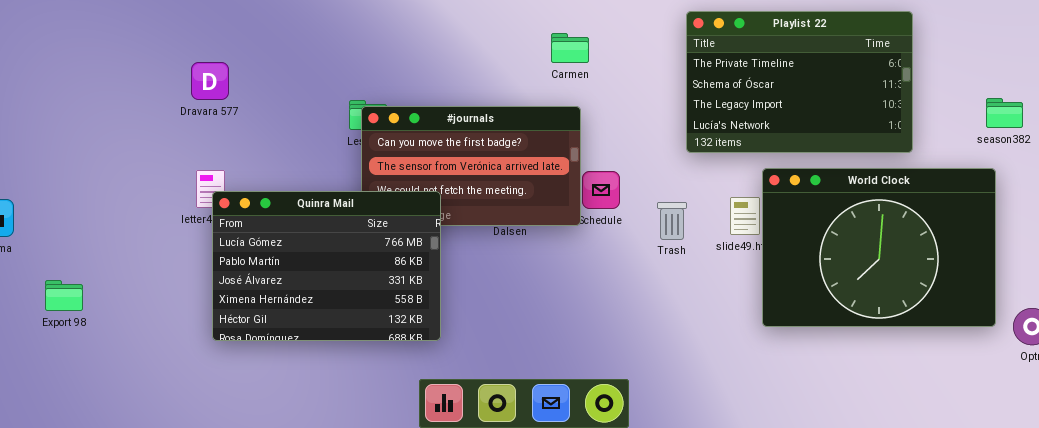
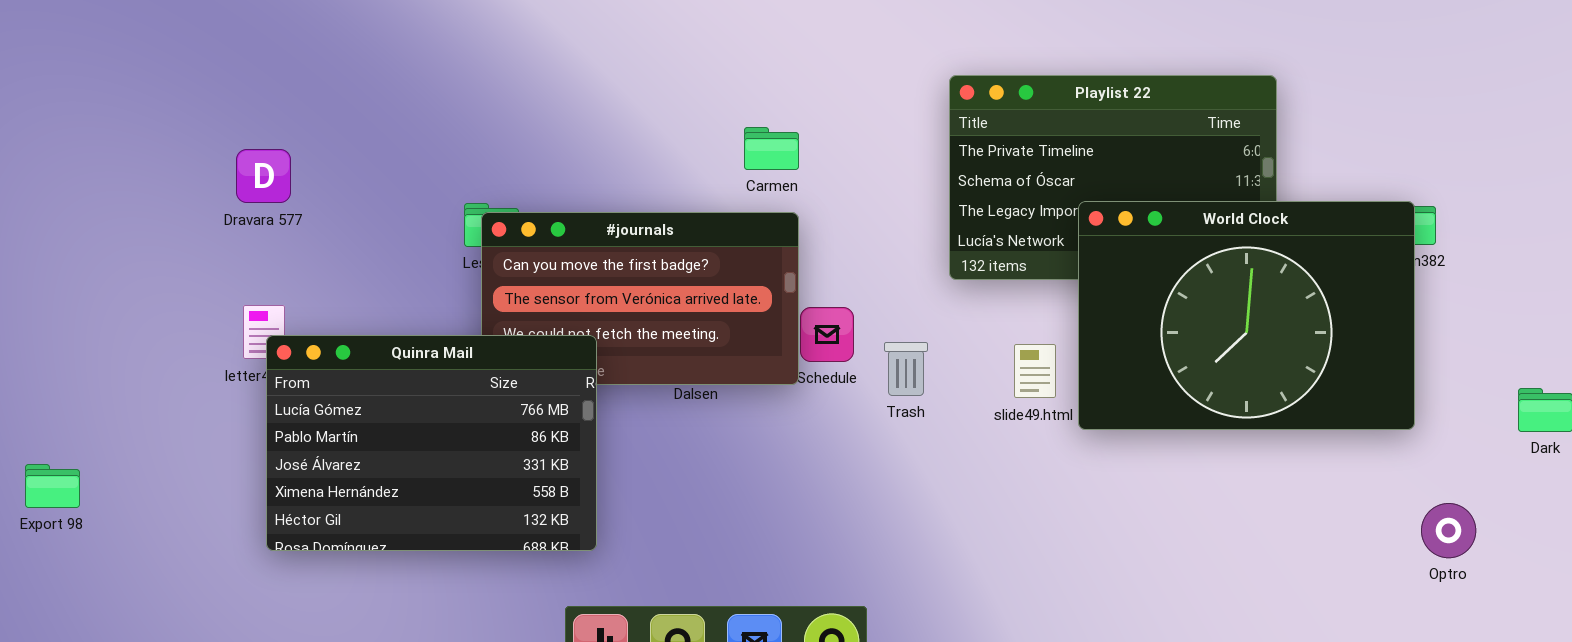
Carmen: [551,33,589,63] -> [744,127,799,170], moved
World Clock: [762,168,996,327] -> [1078,201,1415,430], moved
Trash: [657,202,687,240] -> [884,342,928,396], moved

